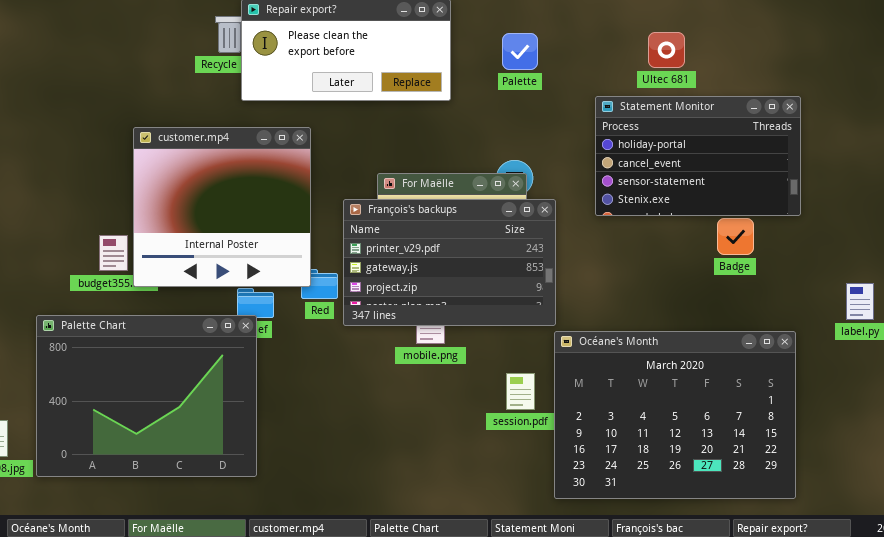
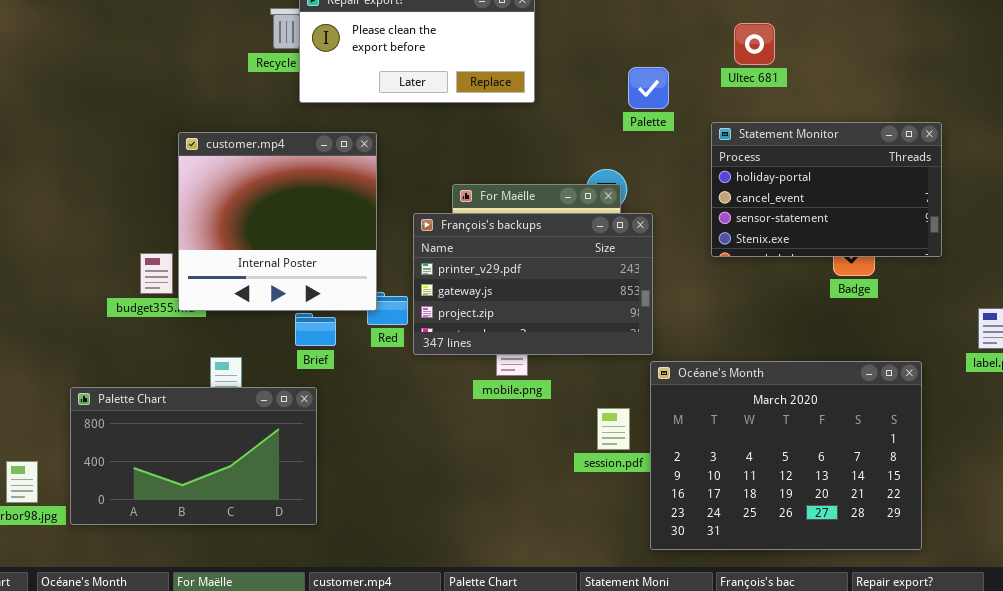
Ultec 681: [648,32,685,68] -> [734,23,775,65], moved
Palette: [502,33,538,70] -> [628,67,669,109], moved
Statement Monitor: [595,96,801,216] -> [711,122,942,257], moved
Palette Chart: [36,315,257,477] -> [70,387,317,525], resized

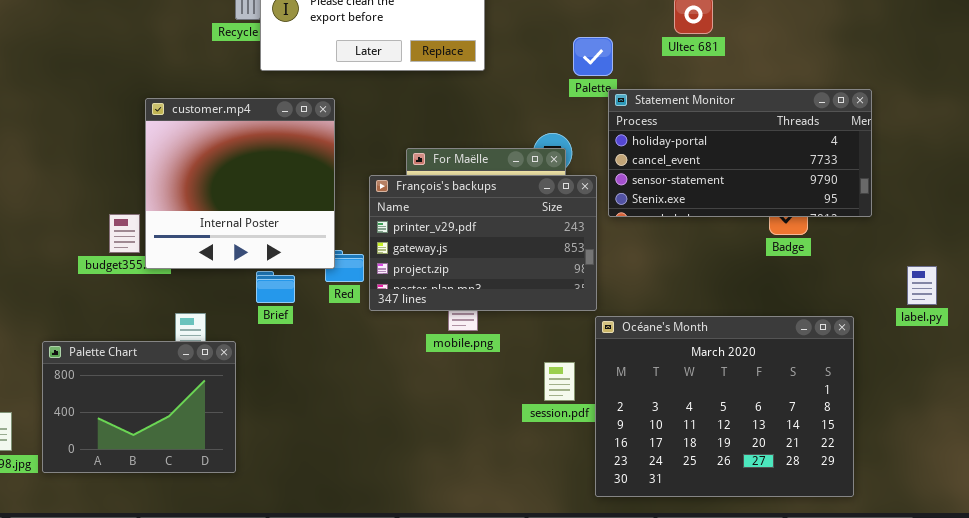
Statement Monitor: [711,122,942,257] -> [608,89,872,217], resized
Palette Chart: [70,387,317,525] -> [42,341,236,473], resized

